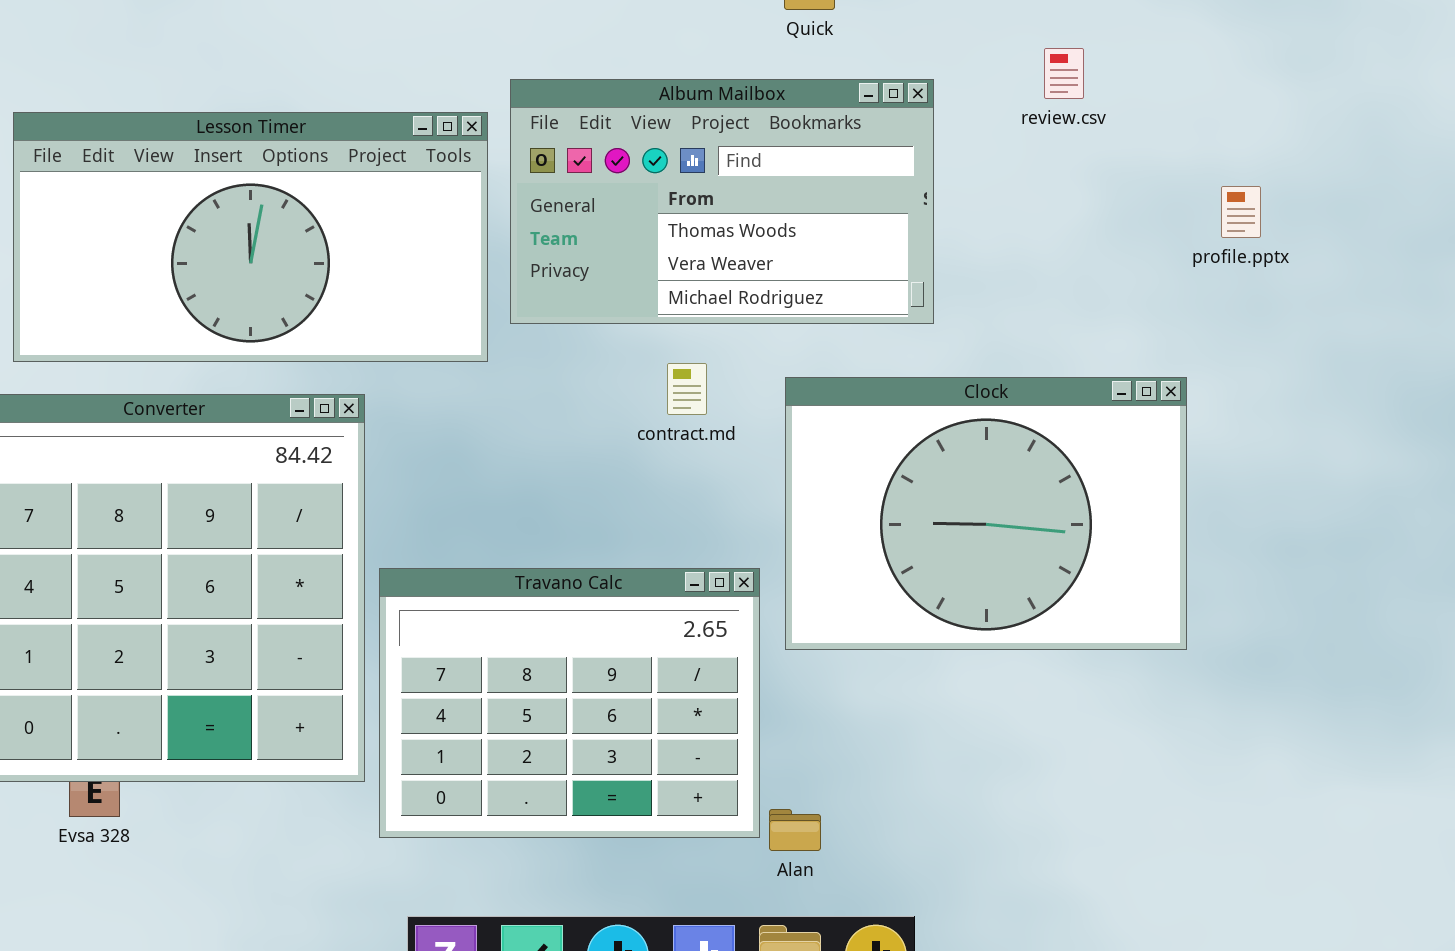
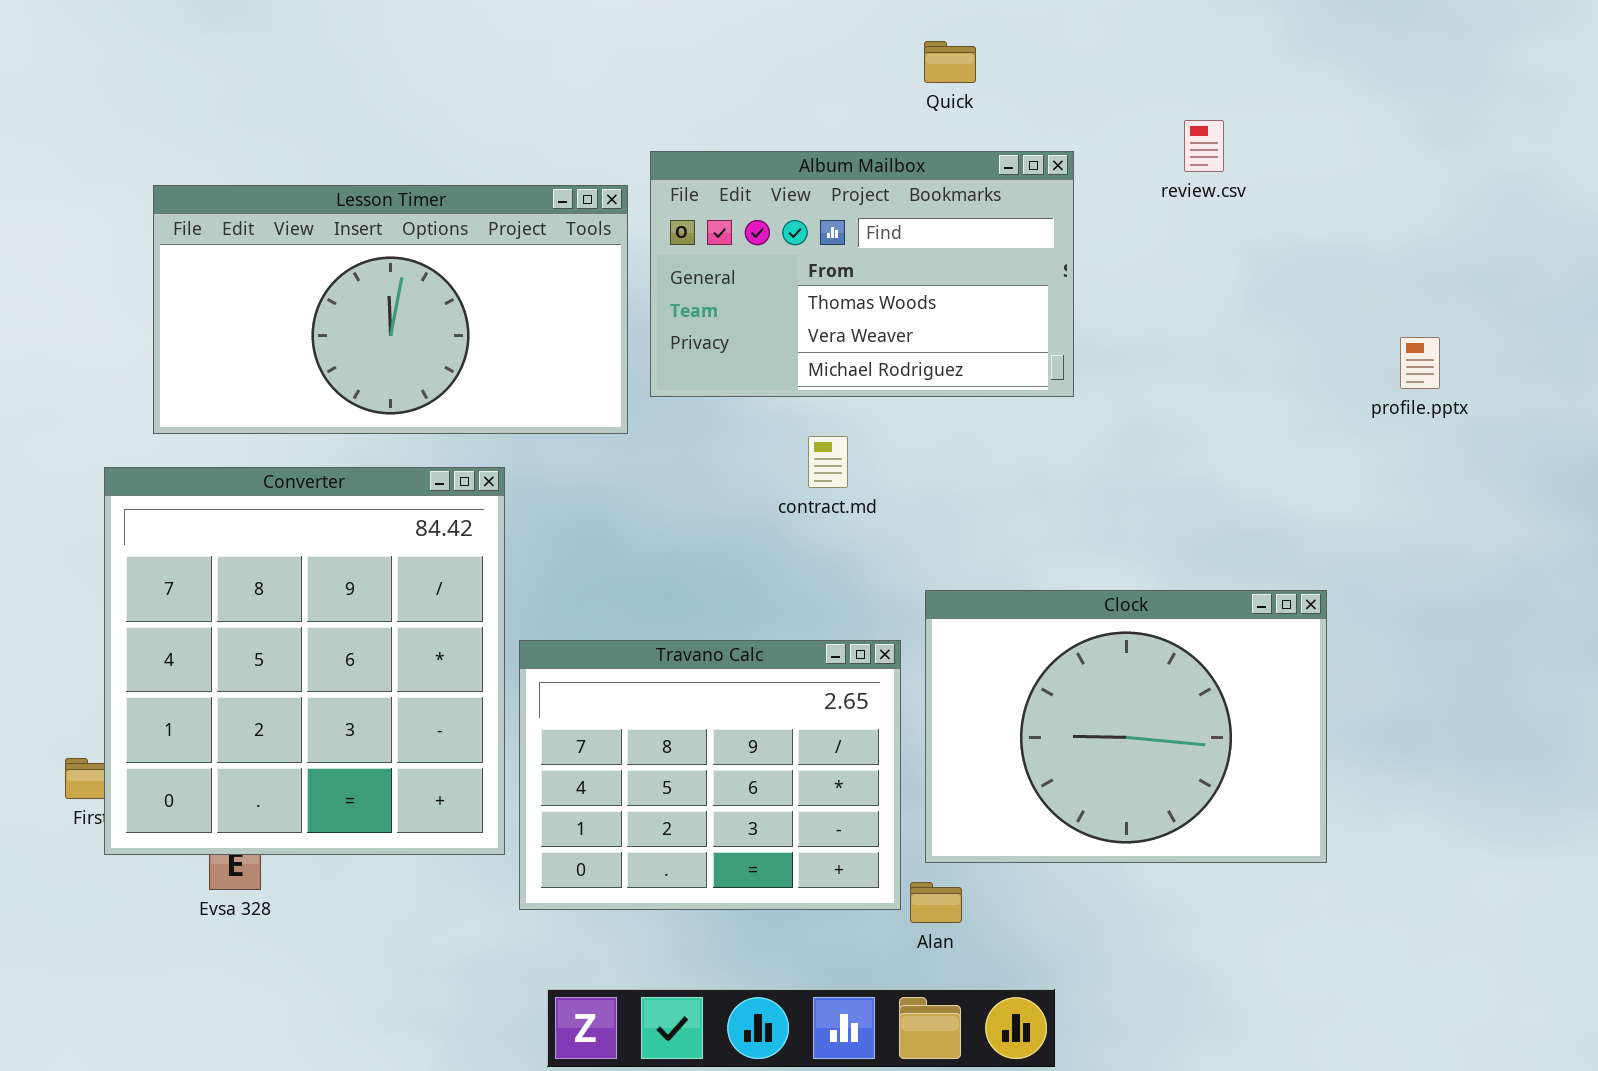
profile.pptx: [1221,186,1261,238] -> [1400,337,1440,389], moved
Clock: [785,377,1187,650] -> [925,590,1327,863], moved

